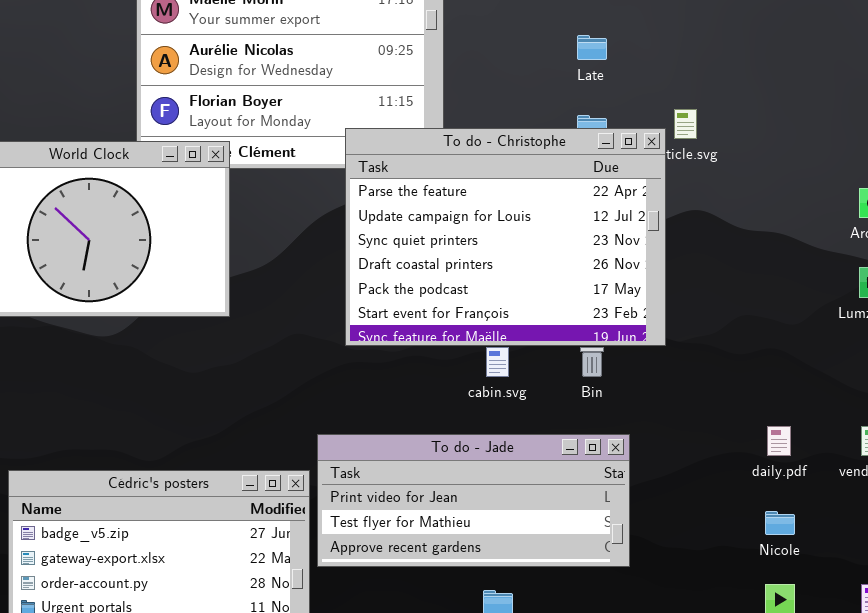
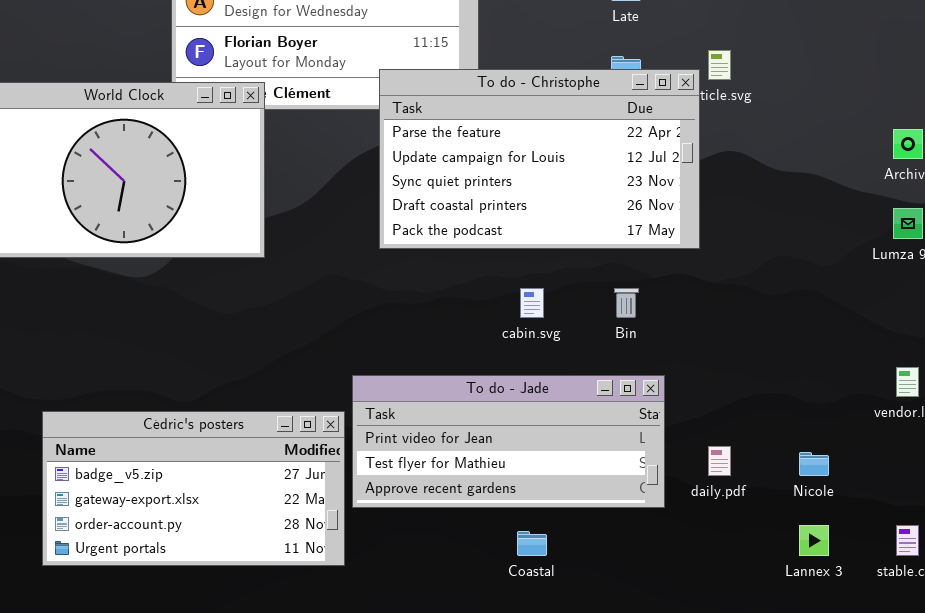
To do - Christophe: [345,128,666,346] -> [379,69,700,249], resized
daily.pdf: [767,426,791,456] -> [708,446,731,476], moved

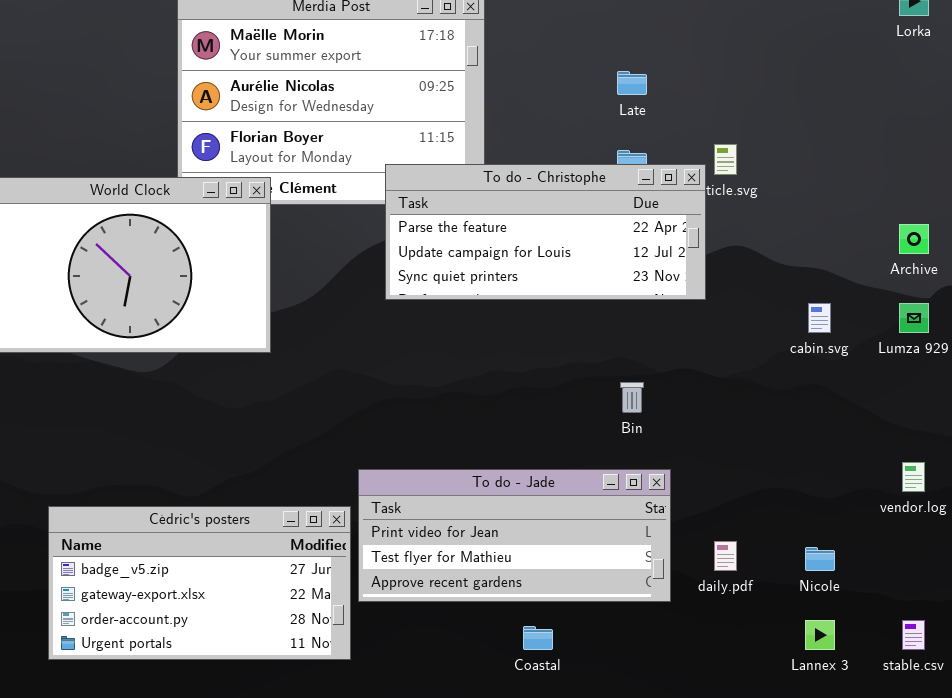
To do - Christophe: [379,69,700,249] -> [385,164,706,300], resized
cabin.svg: [520,288,544,318] -> [808,303,831,333], moved

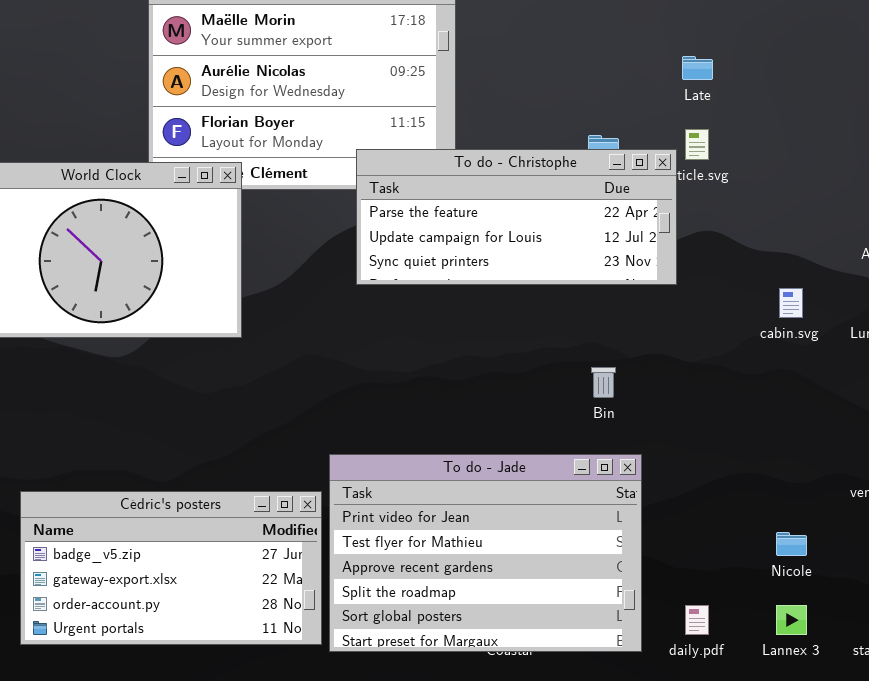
Late: [617,71,647,95] -> [682,56,713,80], moved
To do - Jade: [358,469,671,602] -> [329,454,642,652], resized
daily.pdf: [714,541,737,571] -> [685,605,709,635], moved

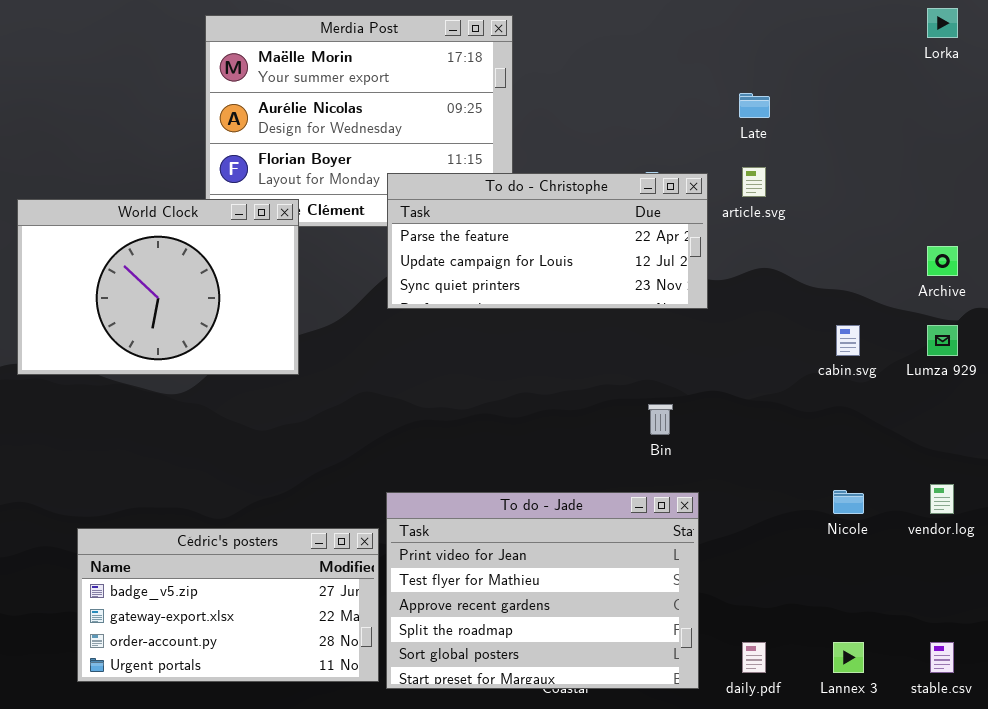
To do - Christophe: [356,149,677,285] -> [387,173,708,309], moved
Nicole: [776,532,807,556] -> [833,490,864,514], moved

